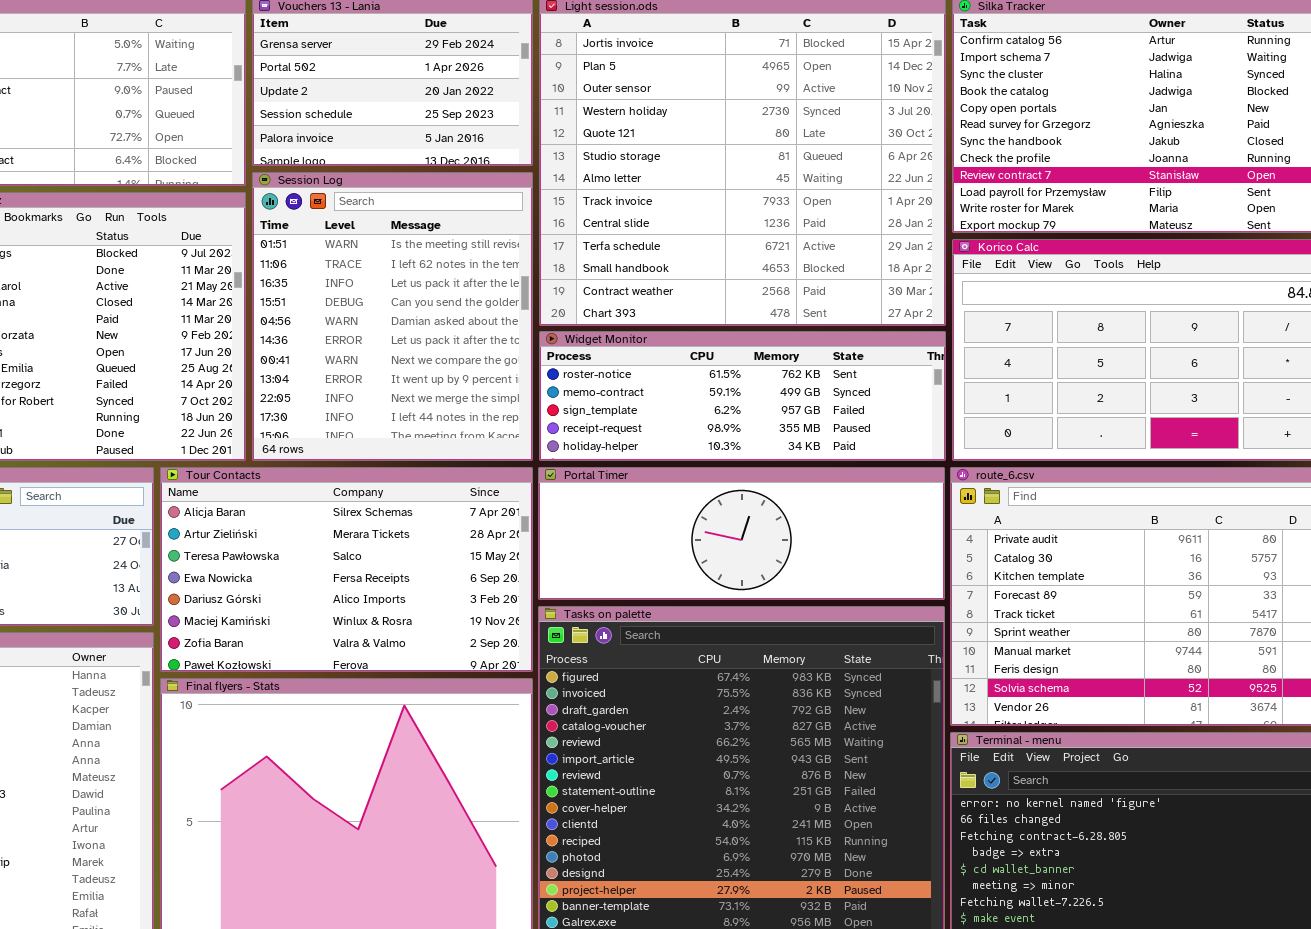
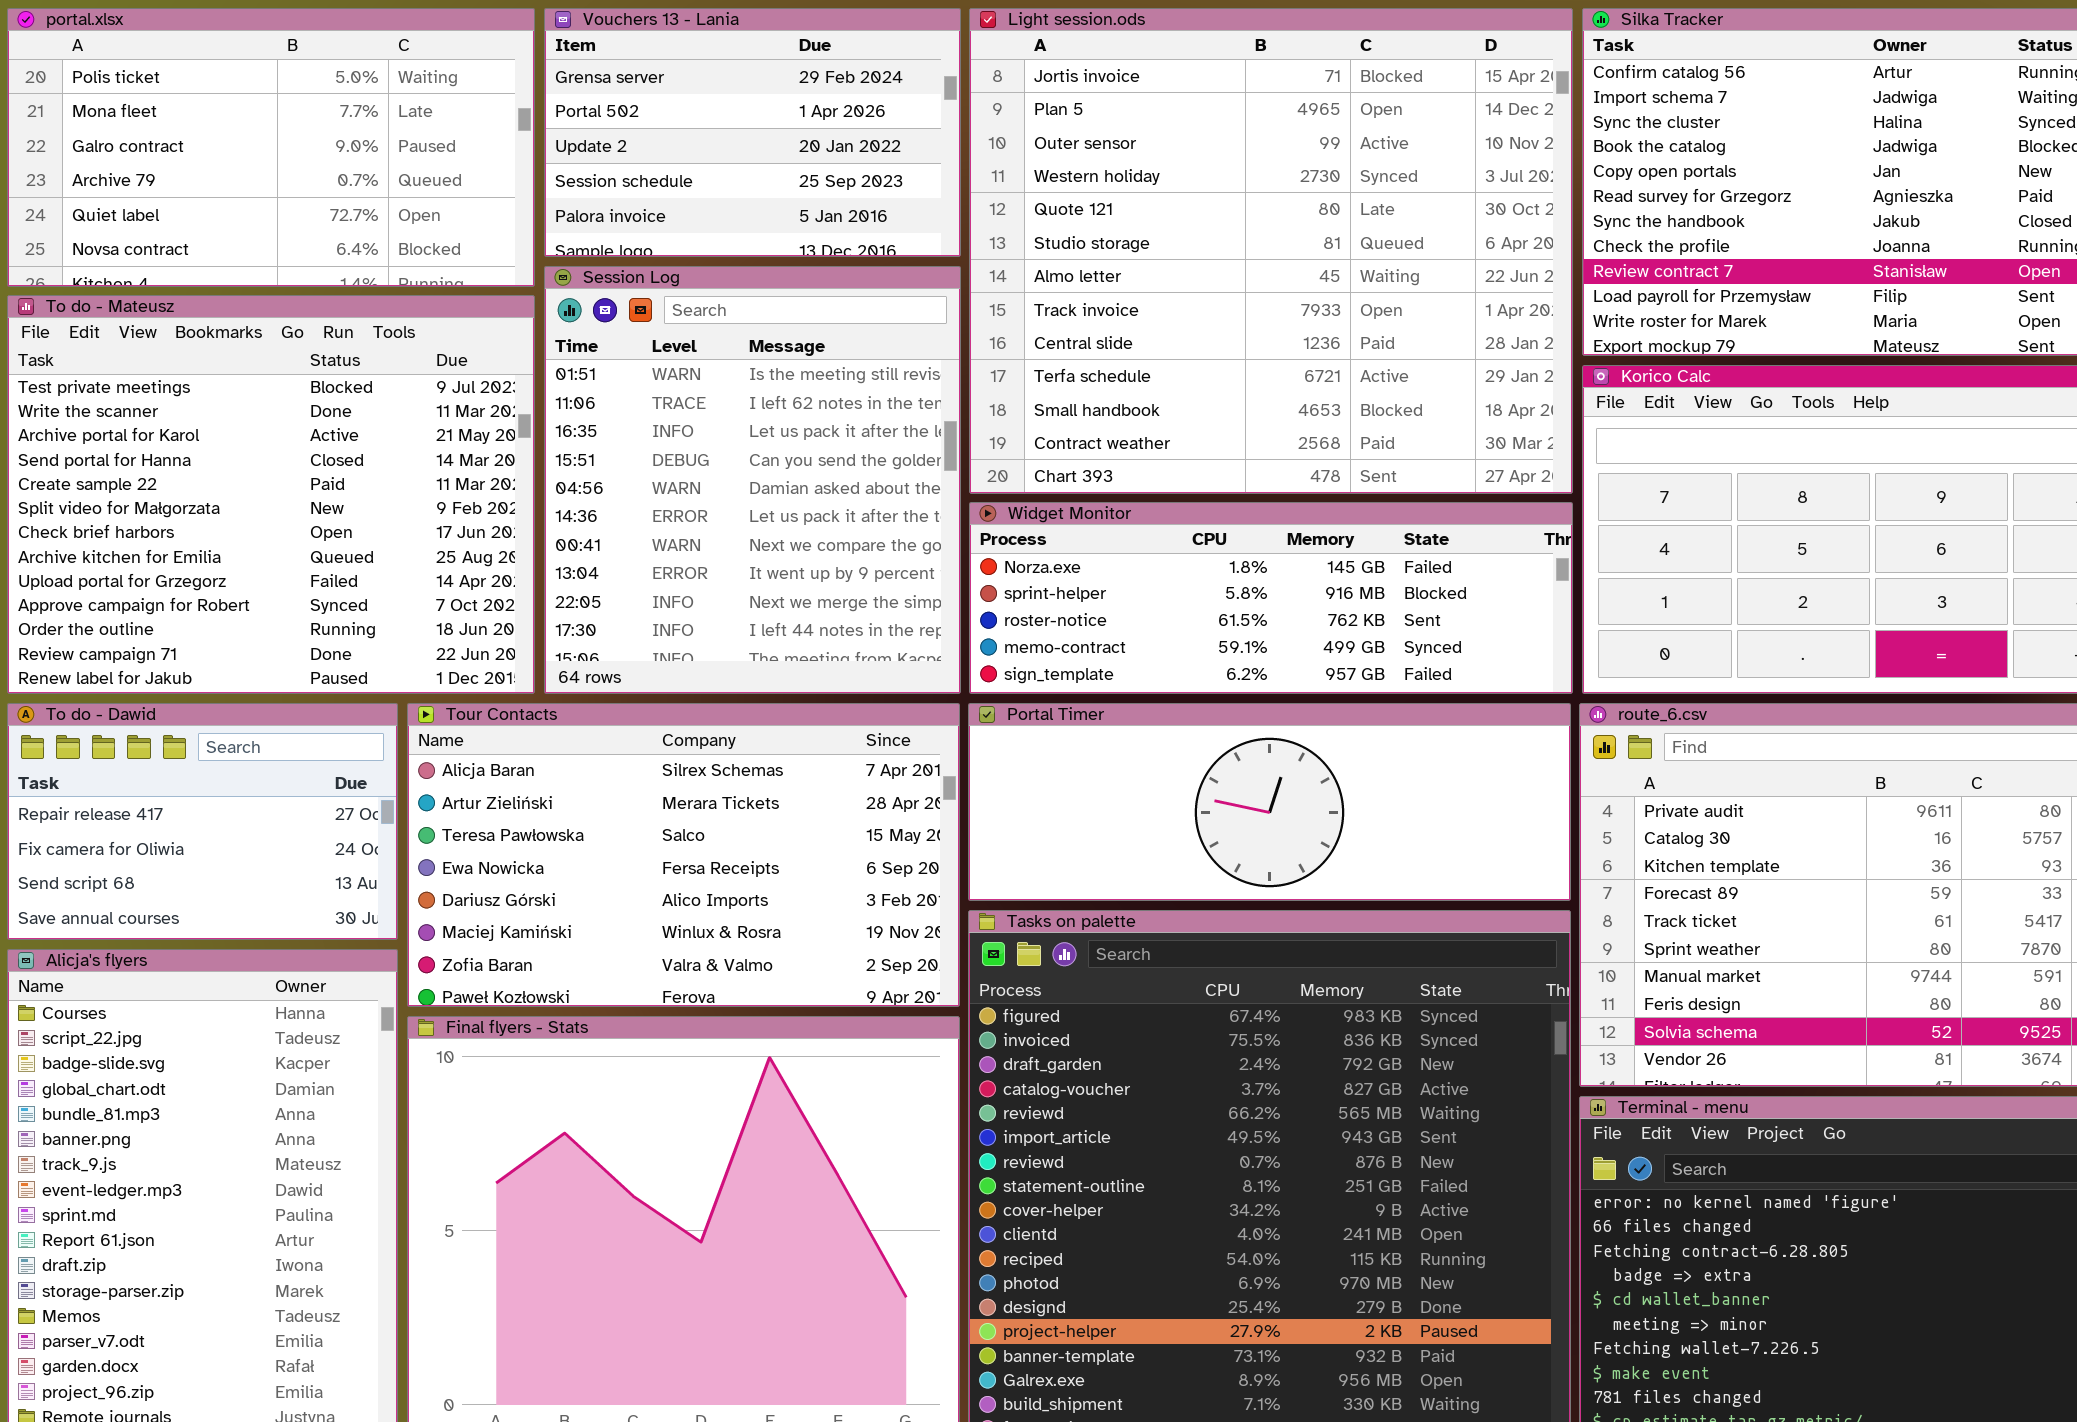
Widget Monitor: [539,331,946,461] -> [969,502,1573,694], scrolled up 2 rows

